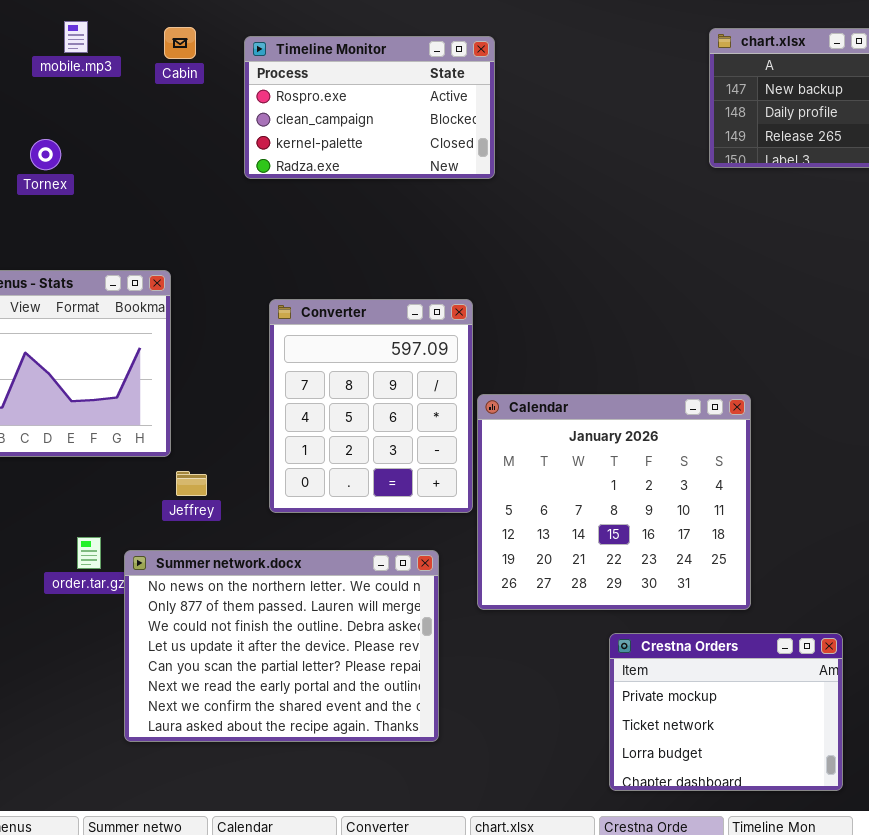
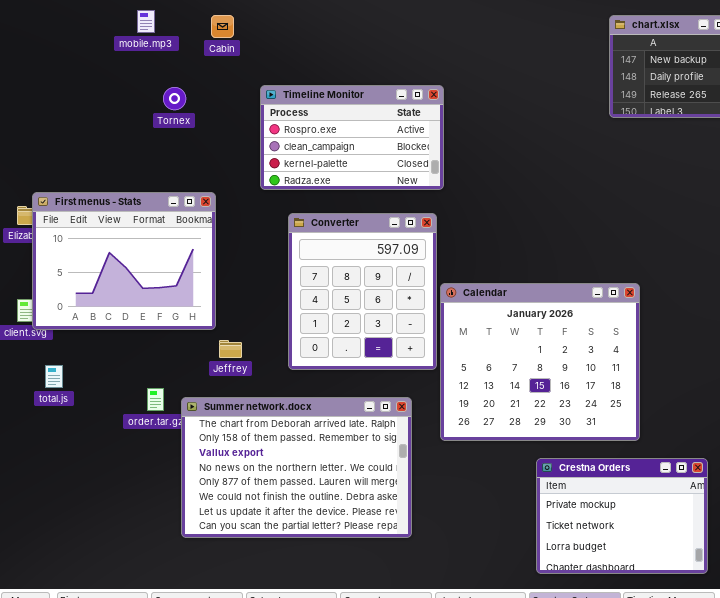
Timeline Monitor: [244,36,495,179] -> [260,85,444,190], moved
Tornex: [30,139,61,170] -> [163,87,186,110], moved
Summer network.docx: [124,550,439,742] -> [181,397,412,538], scrolled up 3 rows

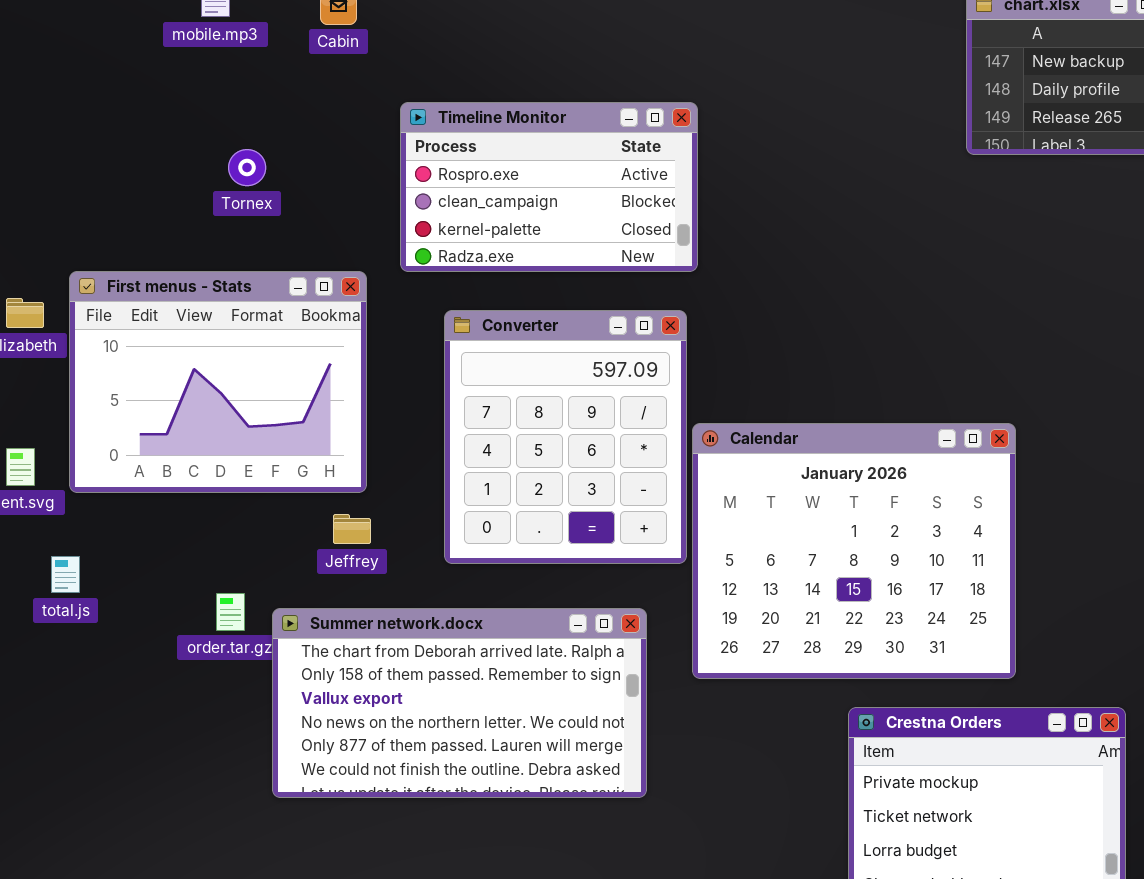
Tornex: [163,87,186,110] -> [228,149,266,186], moved
First menus - Stats: [32,192,216,330] -> [69,271,367,493], moved
Summer network.docx: [181,397,412,538] -> [272,608,647,798], resized

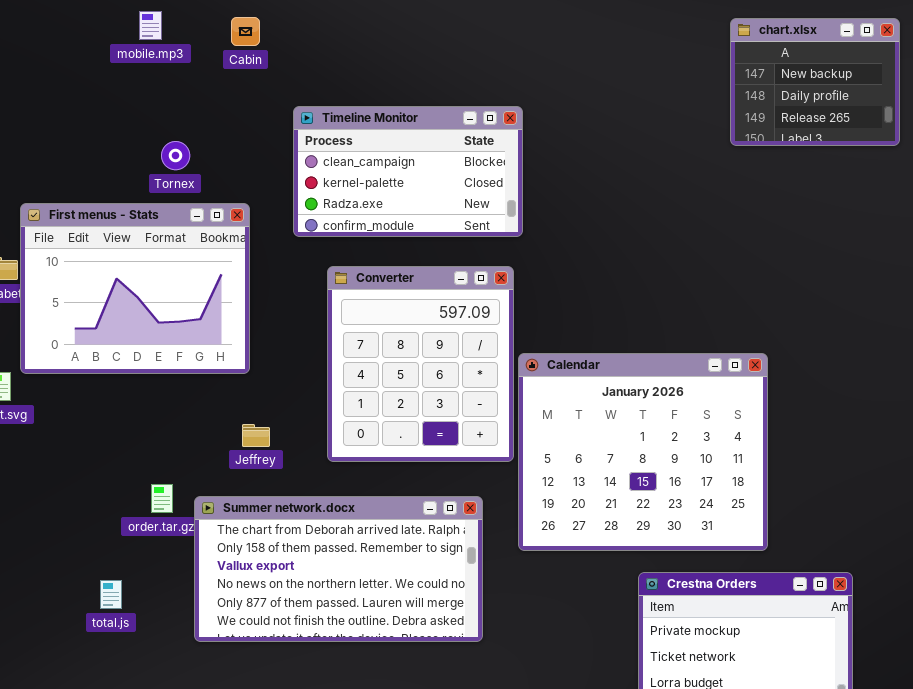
Timeline Monitor: [400,102,698,272] -> [293,106,523,237], scrolled down 1 row
First menus - Stats: [69,271,367,493] -> [20,203,250,374], moved
total.js: [51,556,80,593] -> [100,580,122,609], moved

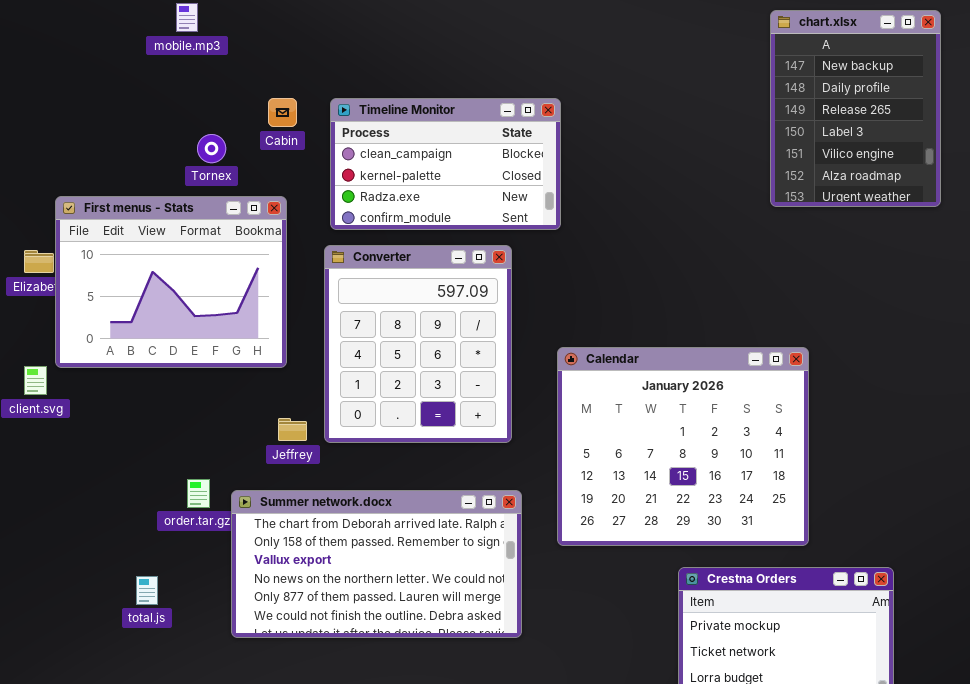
Cabin: [231,17,260,46] -> [268,98,297,127], moved
chart.xlsx: [730,18,900,146] -> [770,10,941,207], resized
Converter: [327,266,514,462] -> [324,245,512,443], moved

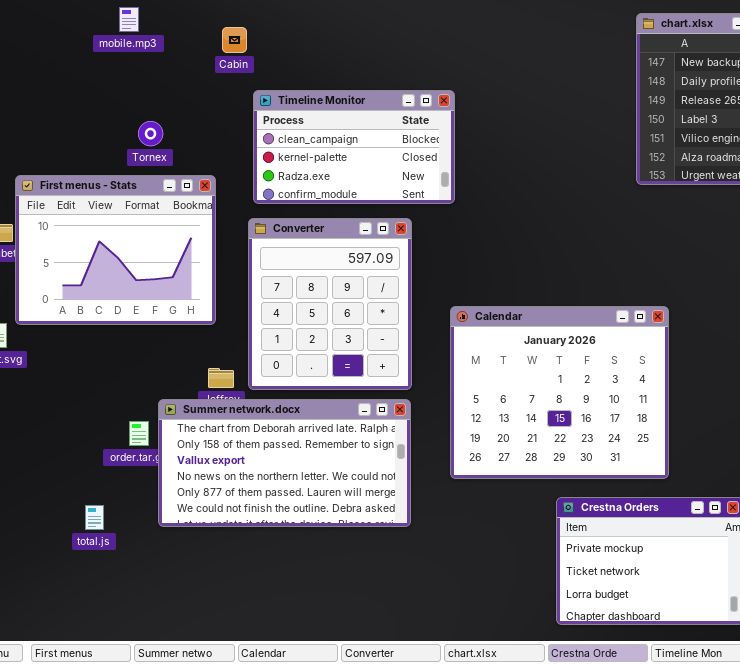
Cabin: [268,98,297,127] -> [222,27,247,53], moved
Summer network.docx: [231,490,522,638] -> [158,399,411,527], moved

